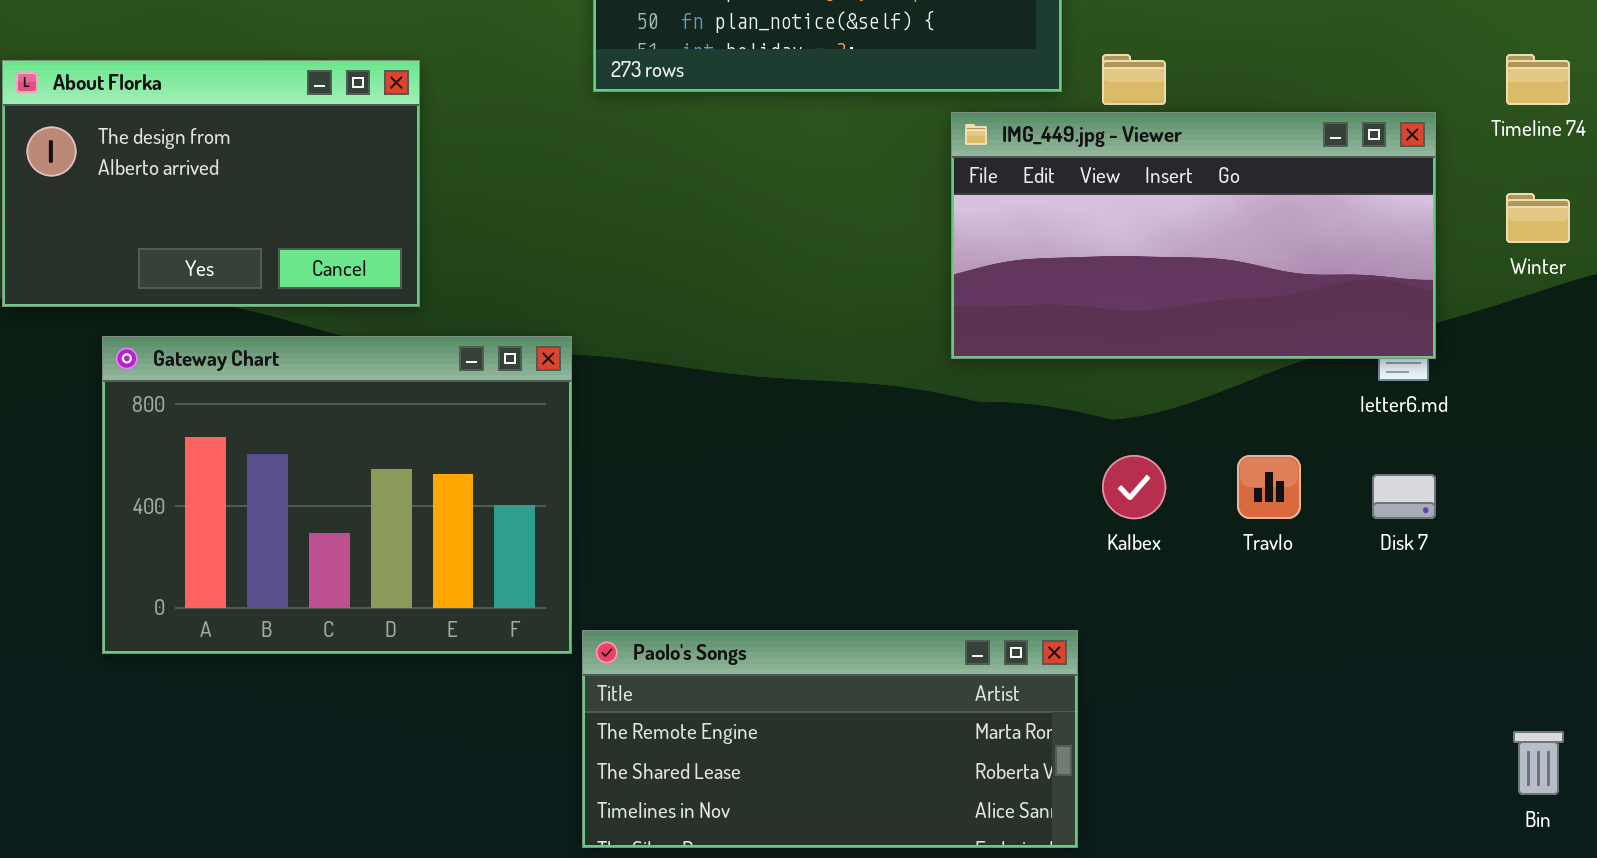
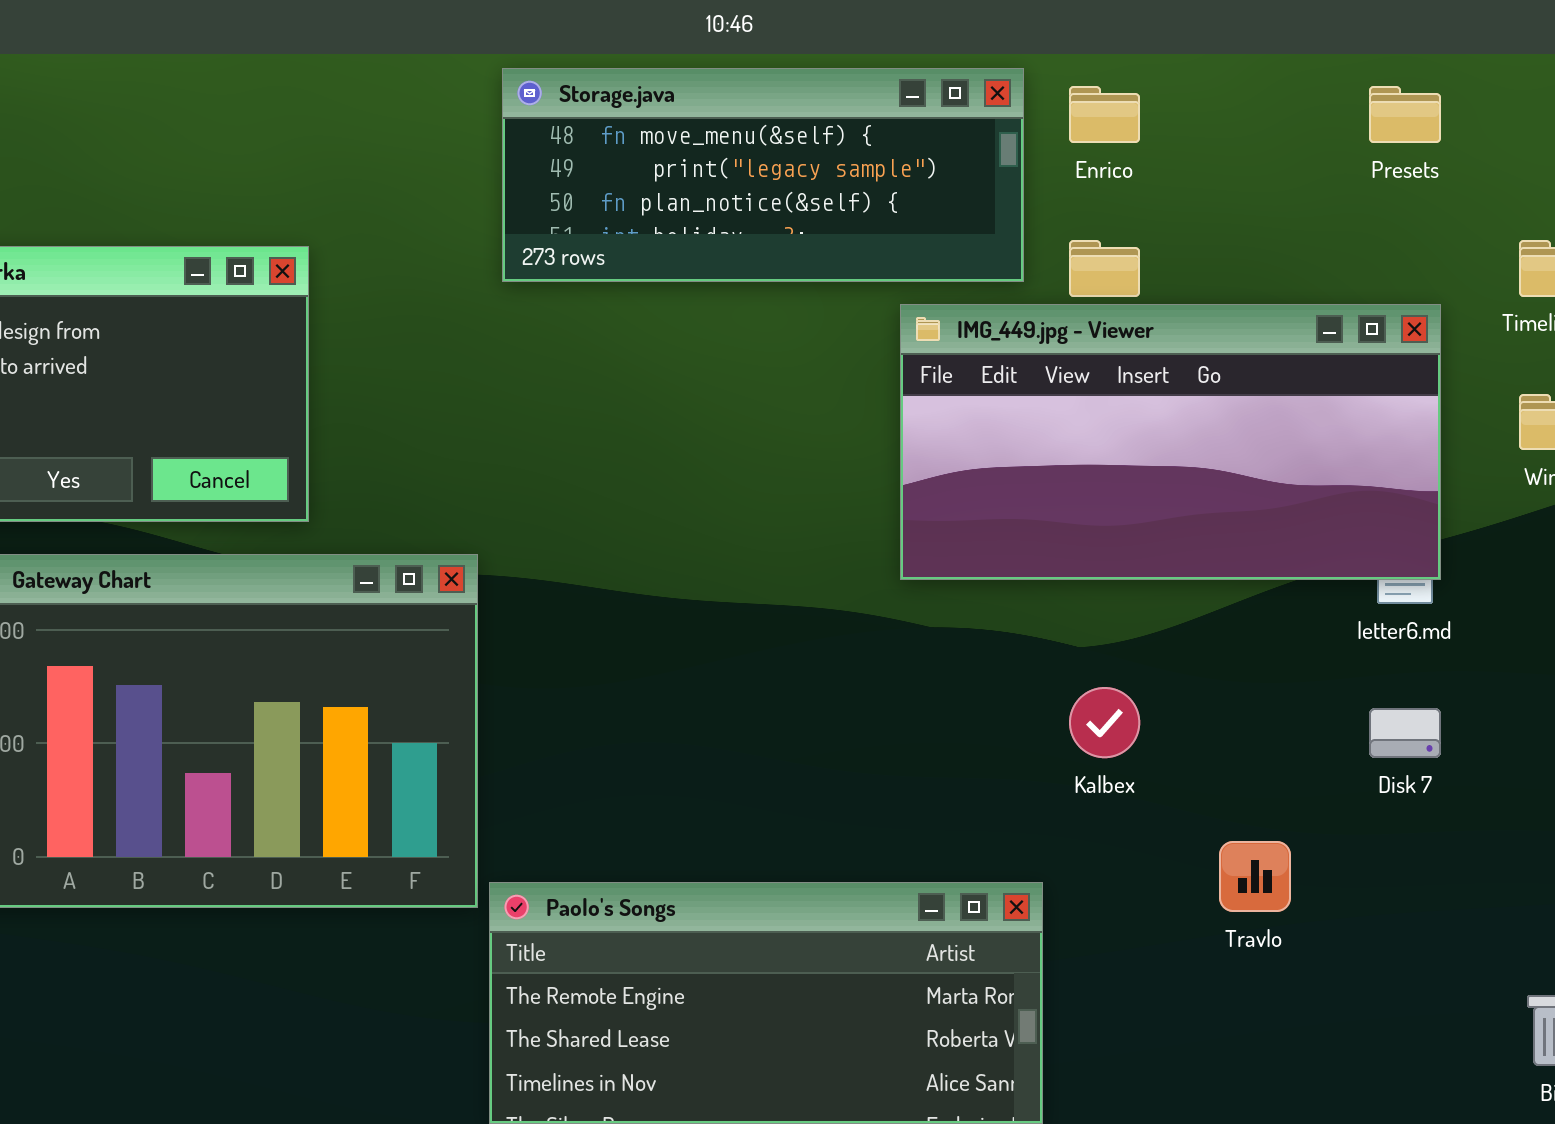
Travlo: [1237,455,1301,519] -> [1219,841,1291,912], moved

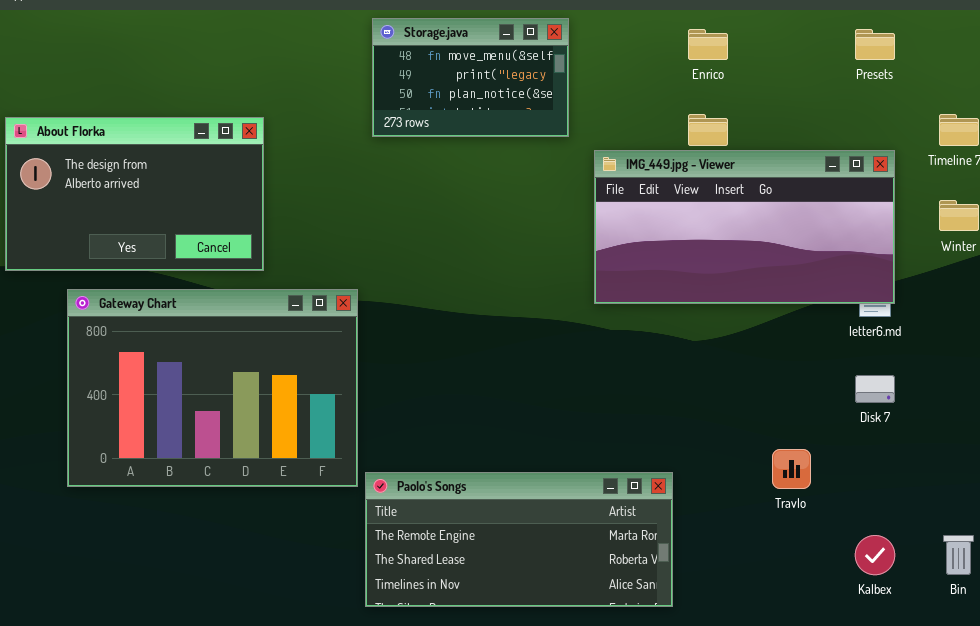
Storage.java: [502,68,1024,282] -> [372,18,569,137], resized
Kalbex: [1069,687,1140,758] -> [855,535,895,575], moved

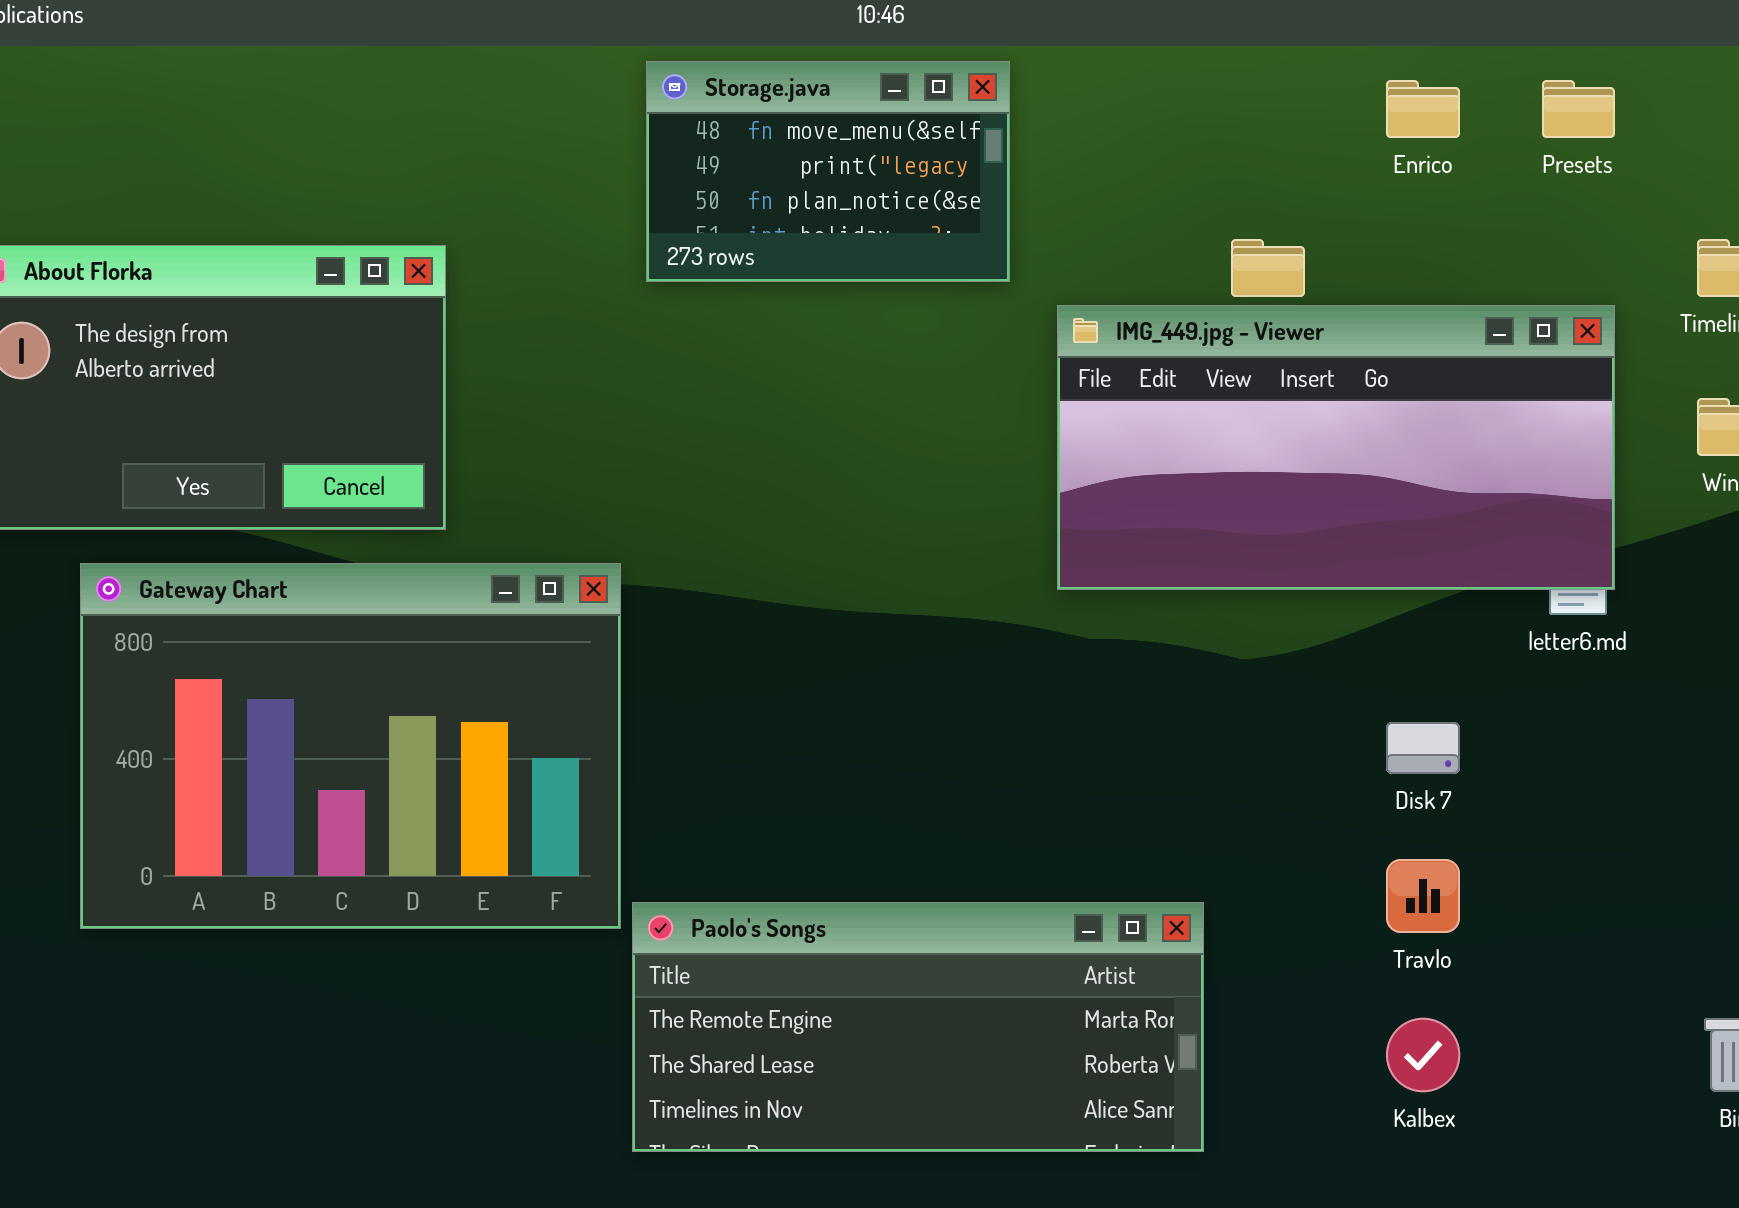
Enrico: [688,29,728,60] -> [1386,80,1460,138], moved
Disk 7: [855,375,895,403] -> [1386,722,1460,774], moved
Kalbex: [855,535,895,575] -> [1386,1018,1460,1092], moved

